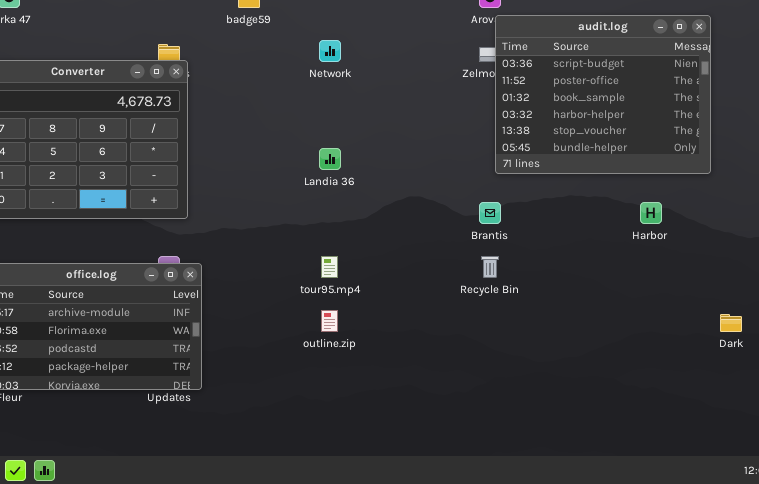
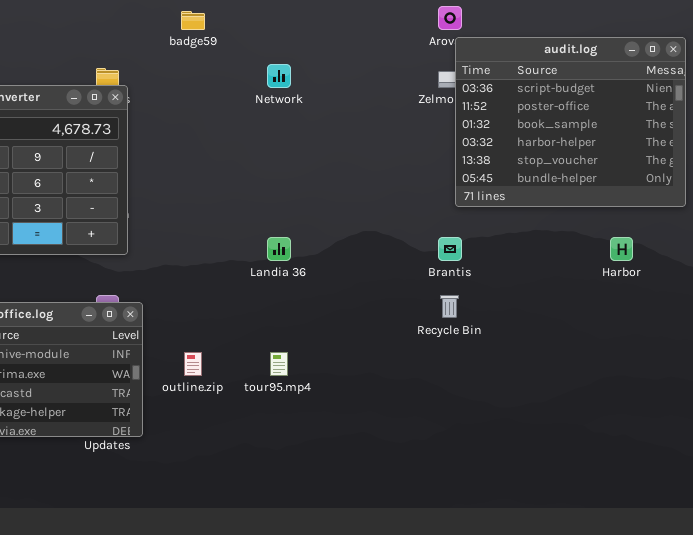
Landia 36: [319,148,341,170] -> [267,237,291,261], moved
tour95.mp4: [321,256,338,278] -> [270,352,288,376], moved
outline.zip: [321,310,338,332] -> [184,352,202,376], moved

